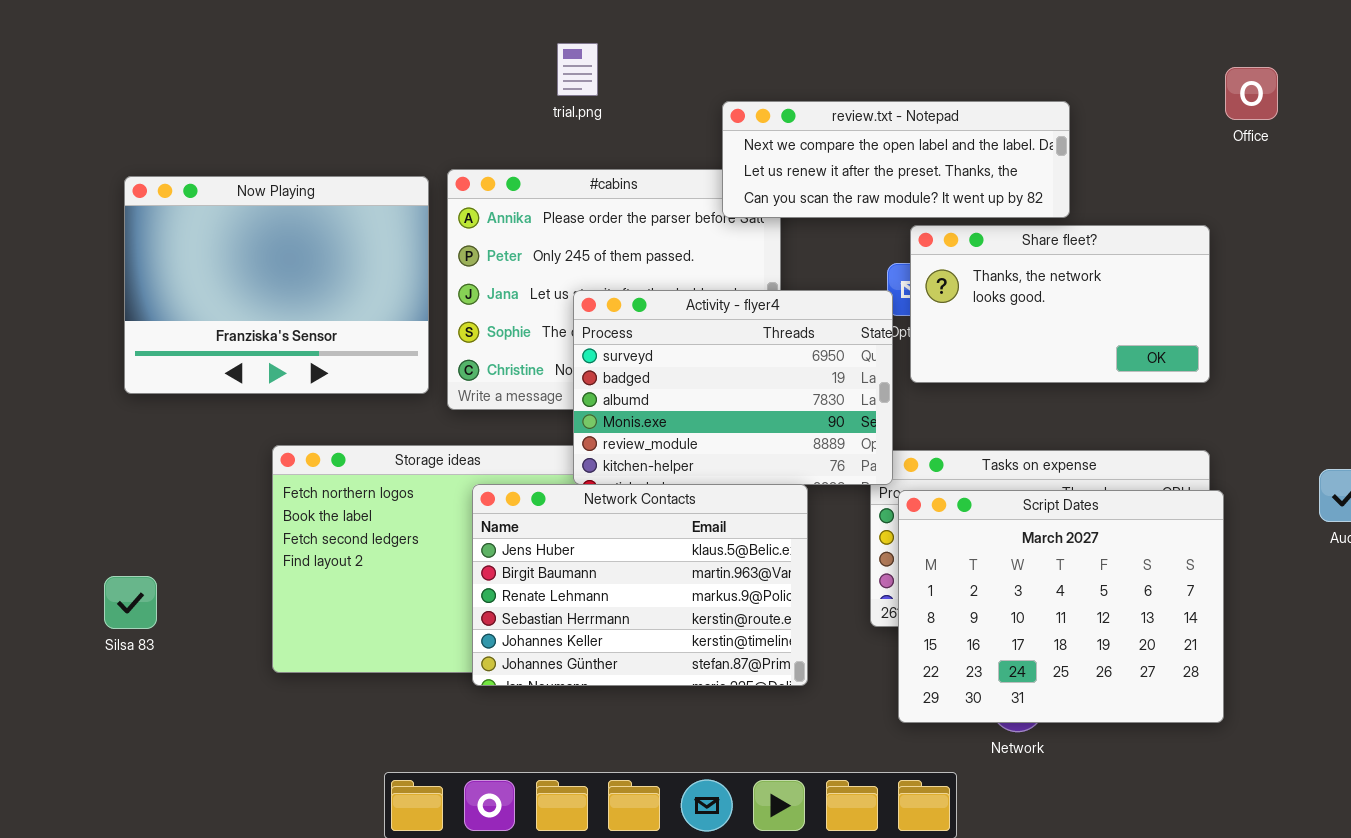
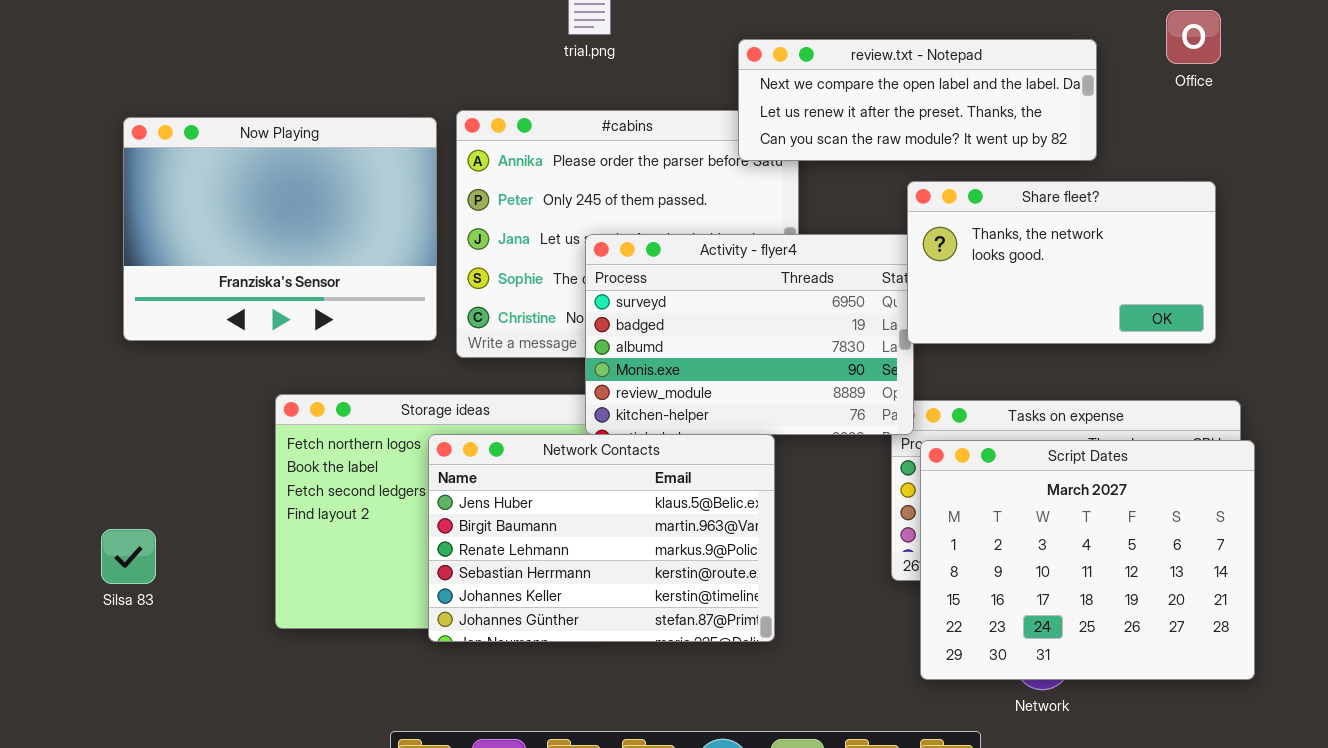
Office: [1225,67,1278,120] -> [1166,10,1221,64], moved
Share fleet?: [910,225,1210,383] -> [907,181,1216,344], moved
Network Contacts: [472,484,808,686] -> [428,434,775,642], moved

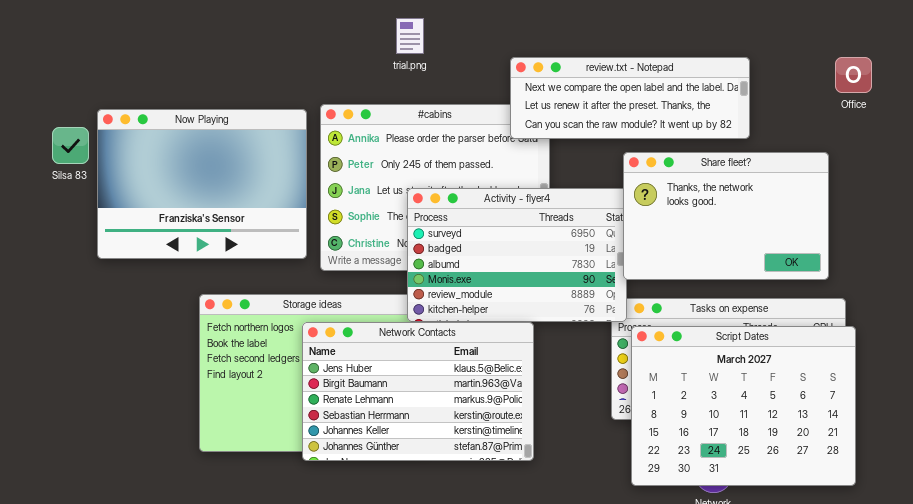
Office: [1166,10,1221,64] -> [835,57,872,93], moved
Share fleet?: [907,181,1216,344] -> [623,152,829,280], resized
Silsa 83: [101,529,156,584] -> [52,127,89,164], moved

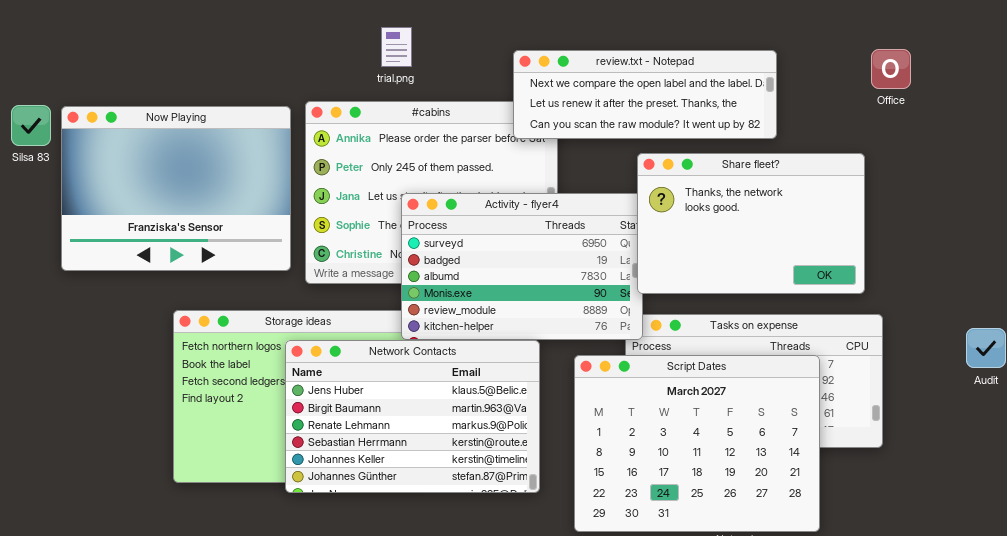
trial.png: [396,18,424,54] -> [381,27,412,67], moved
Silsa 83: [52,127,89,164] -> [11,105,51,146], moved
Script Dates: [631,326,856,486] -> [574,355,820,532], moved

